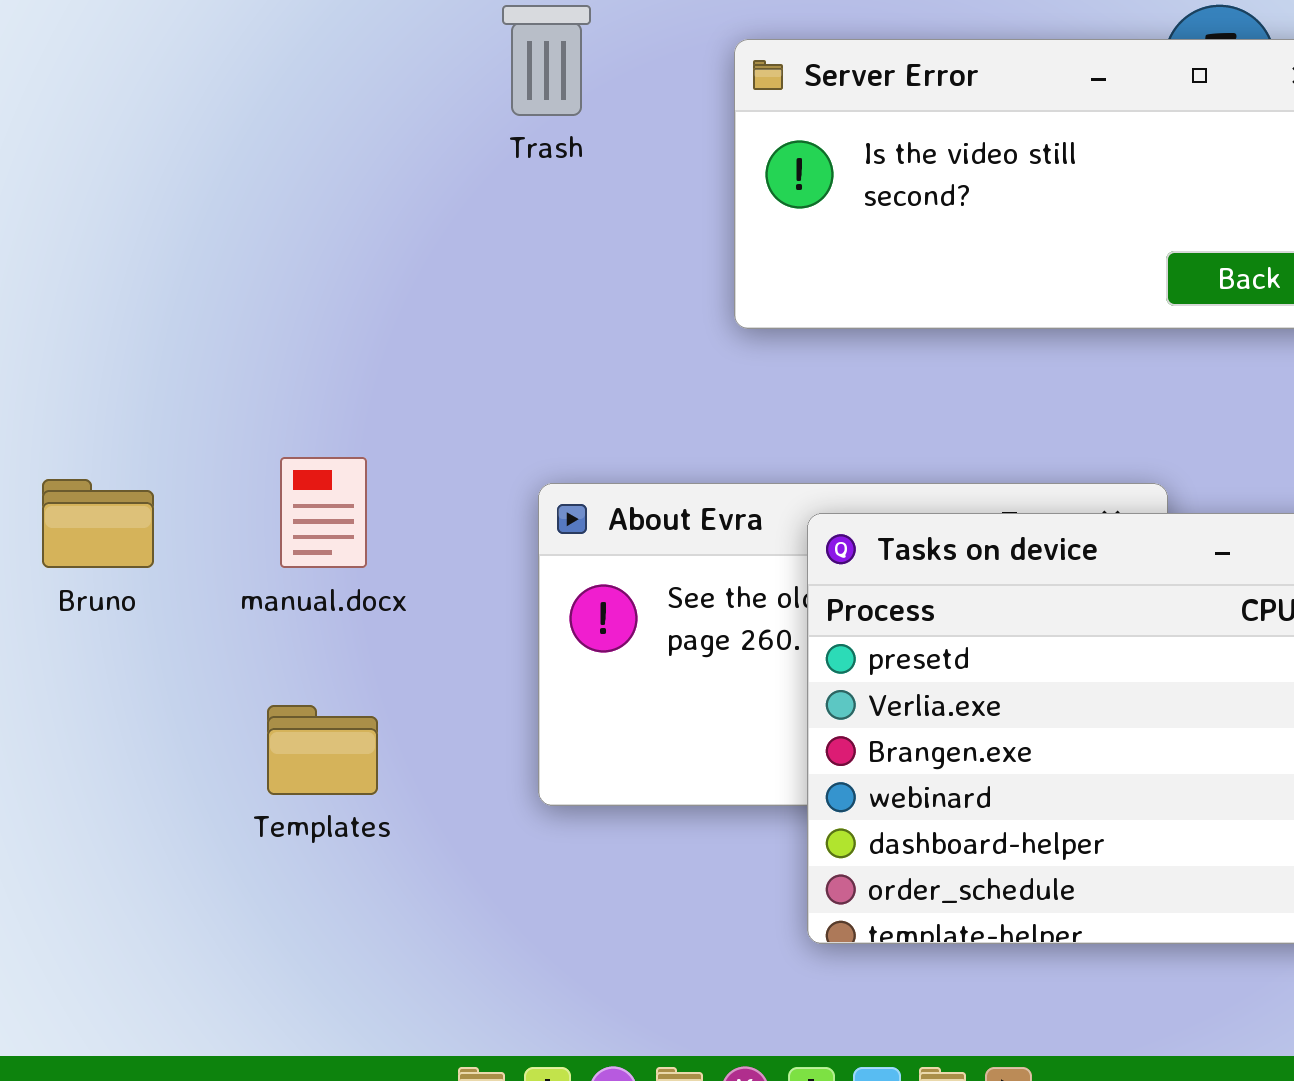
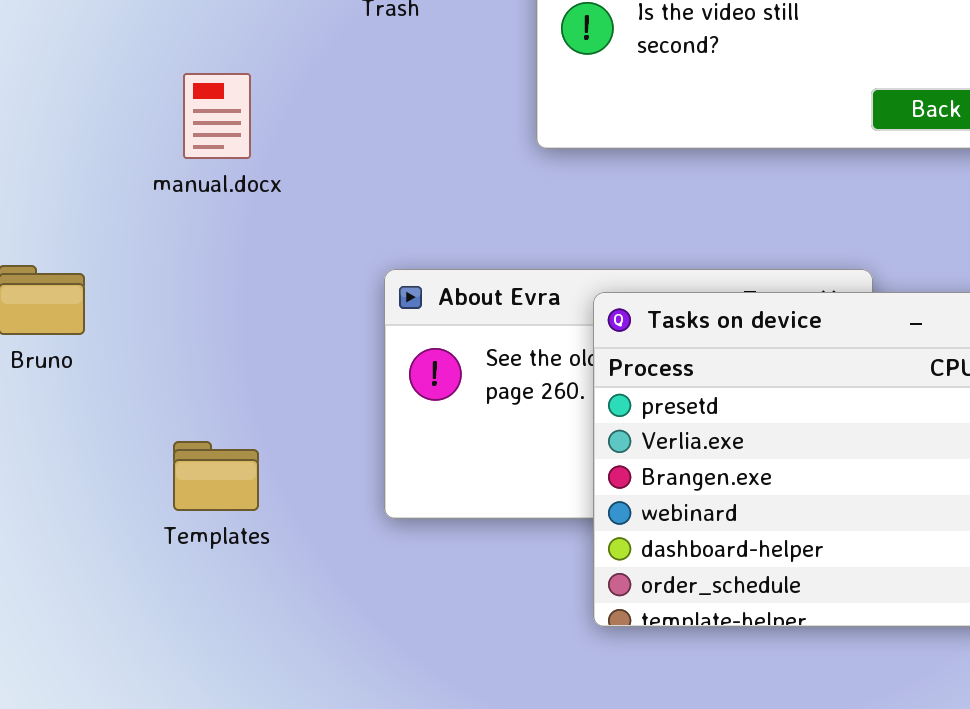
manual.docx: [280,457,367,568] -> [183,73,251,159], moved

